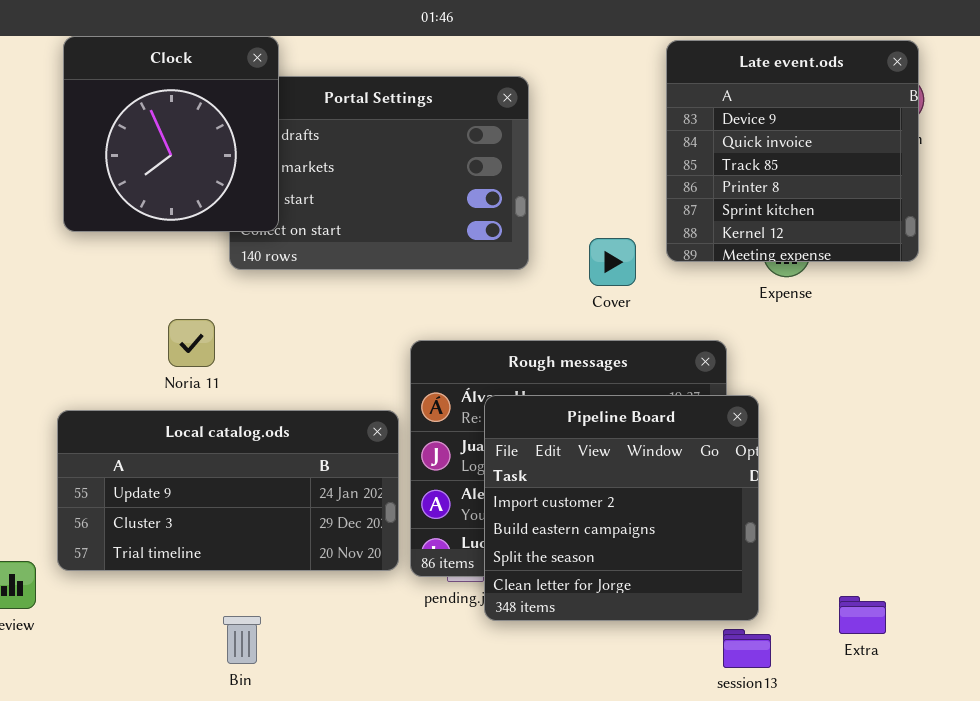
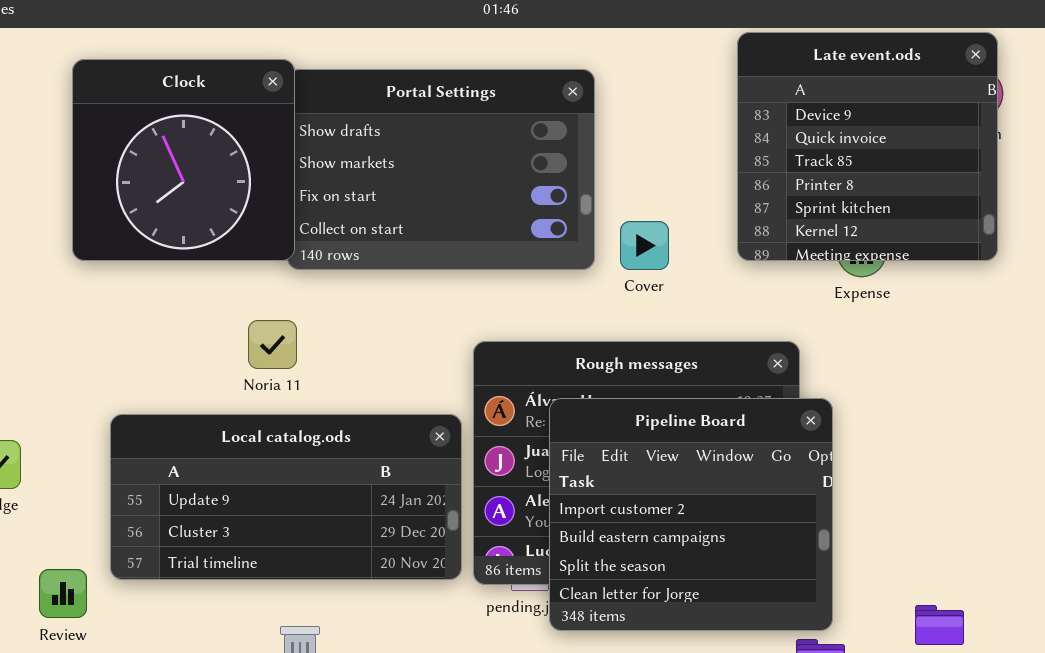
Clock: [63,36,279,232] -> [72,59,295,261], moved
Cover: [589,238,636,286] -> [620,221,669,270], moved
Noria 11: [168,319,215,367] -> [248,320,297,369], moved

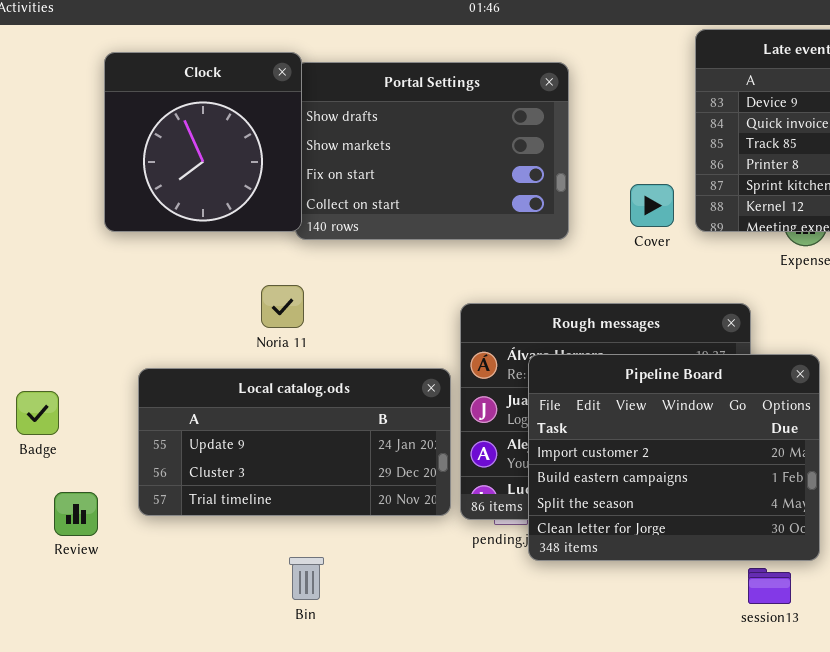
Cover: [620,221,669,270] -> [630,184,674,227], moved
Pipeline Board: [549,398,833,631] -> [528,354,820,561], resized
Review: [39,569,87,618] -> [54,492,98,536], moved

